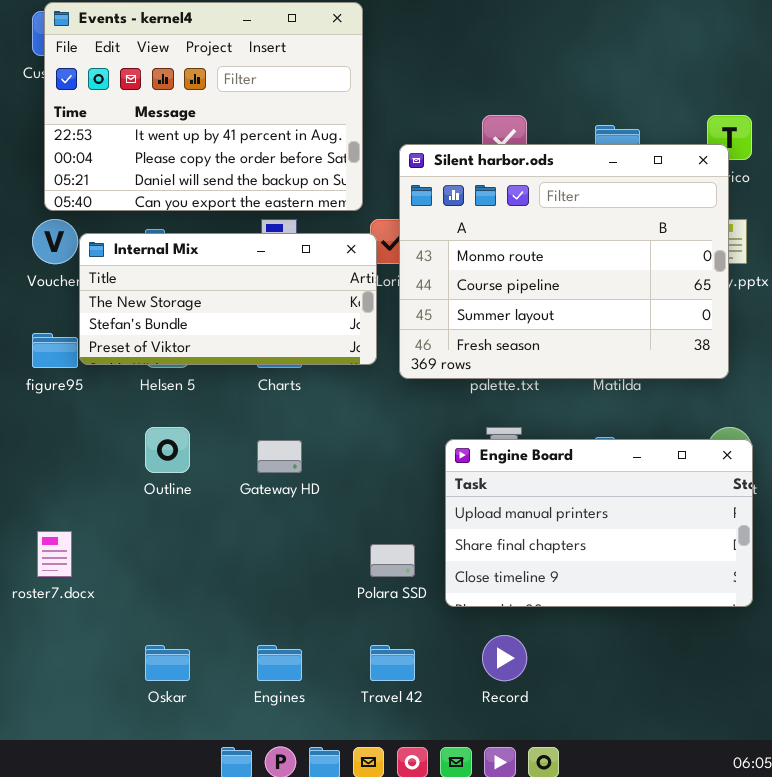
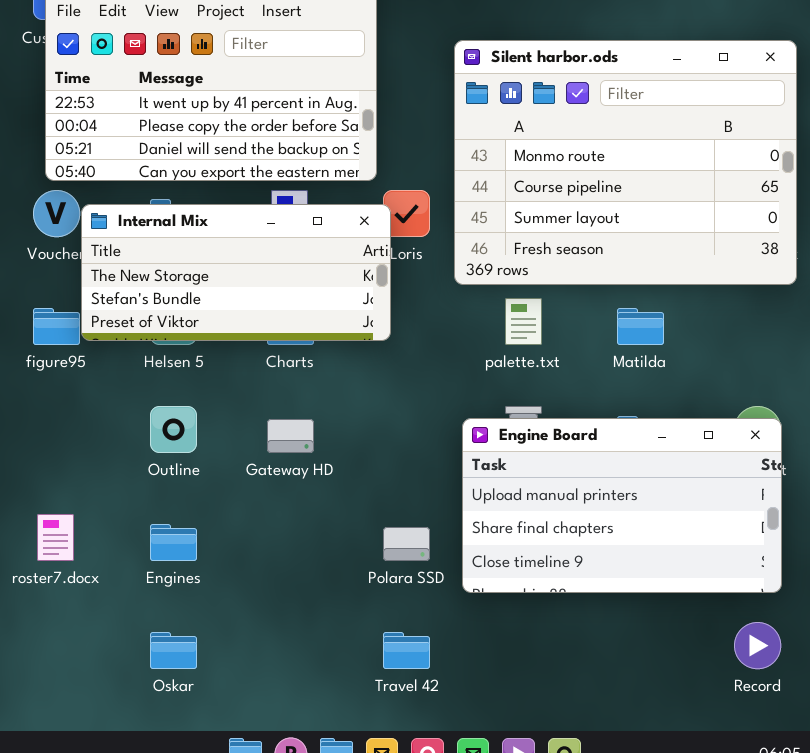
Silent harbor.ods: [399,144,729,379] -> [454,40,797,285], moved
Record: [482,635,527,681] -> [734,622,781,669], moved
Engines: [257,645,302,681] -> [150,524,197,561], moved

